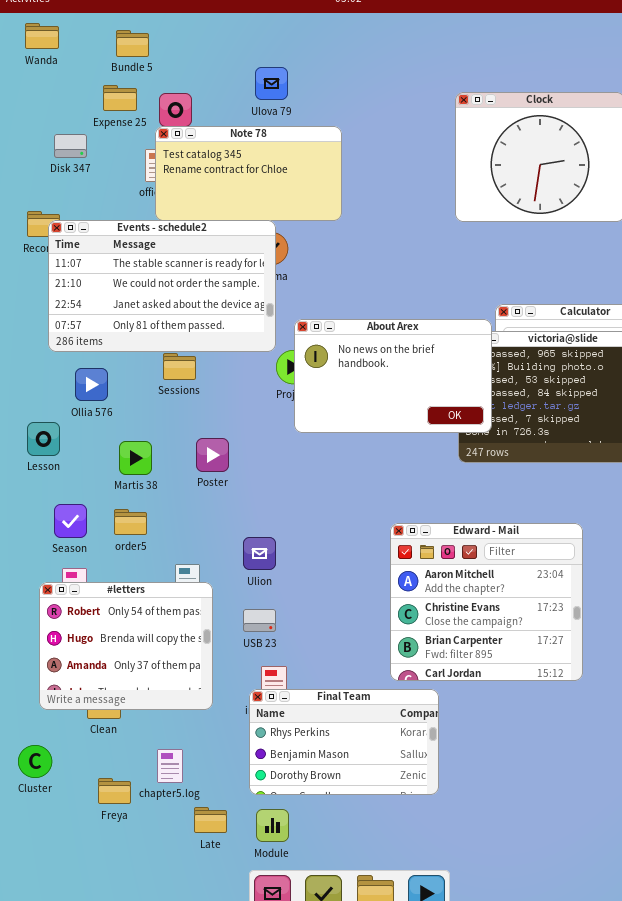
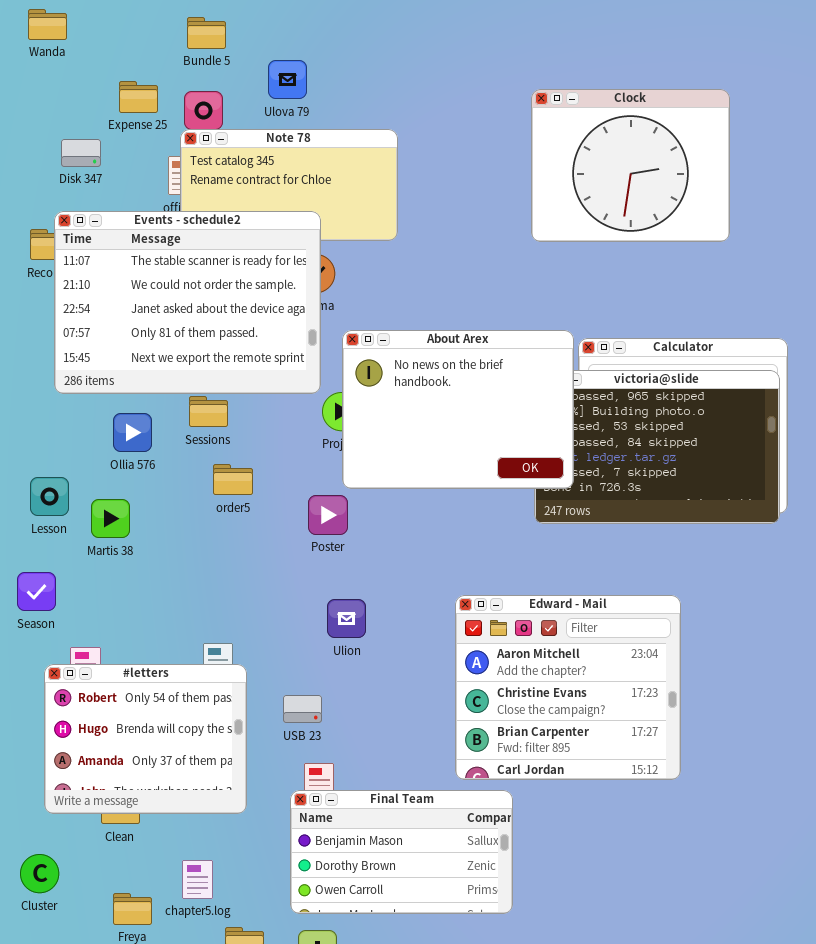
Bundle 5: [116,30,149,57] -> [187,17,226,49], moved
Ulova 79: [255,67,288,100] -> [268,60,307,99], moved
Events - schedule2: [48,220,276,352] -> [54,211,321,394], resized
About Arex: [294,319,492,433] -> [342,330,574,489], resized
Ollia 576: [75,368,108,401] -> [113,413,152,452], moved
Poster: [196,438,229,472] -> [308,495,348,535], moved
Martis 38: [119,441,152,475] -> [91,499,130,538], moved
Season: [54,504,87,538] -> [17,572,56,611], moved
order5: [114,509,147,535] -> [213,464,253,495], moved
Ulion: [243,537,276,570] -> [327,599,366,638], moved
Final Team: [249,689,439,795] -> [290,790,513,914], scrolled down 1 row

